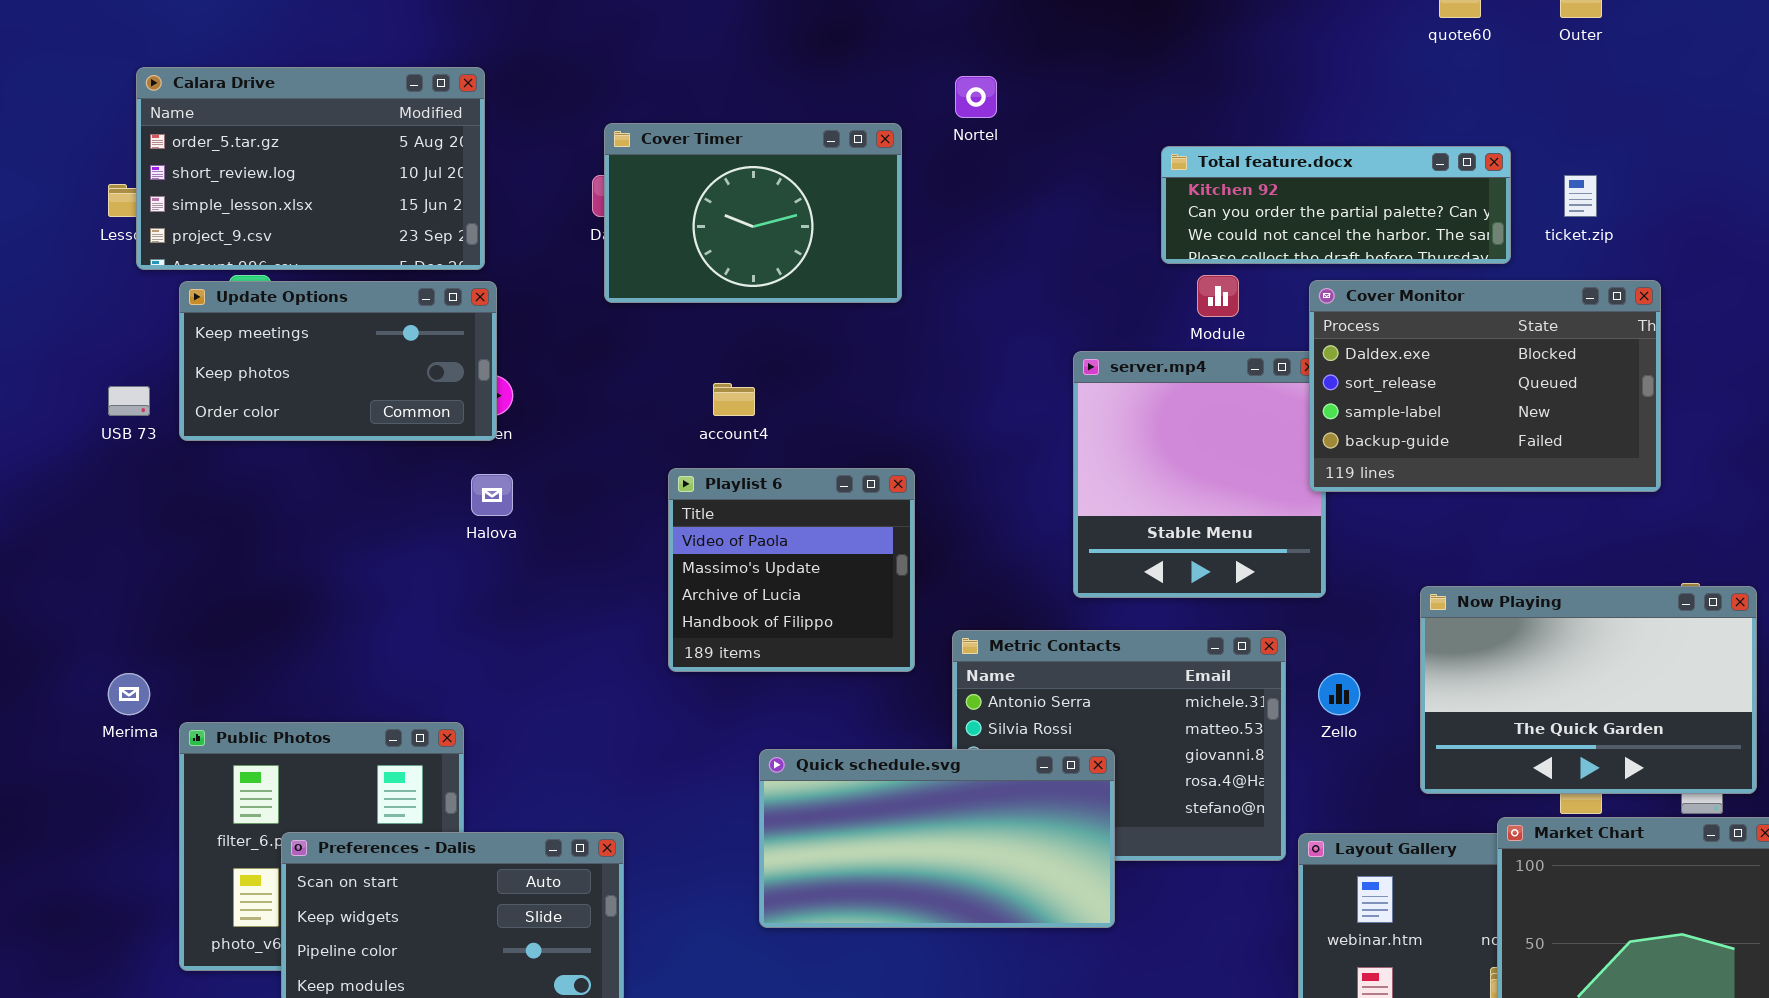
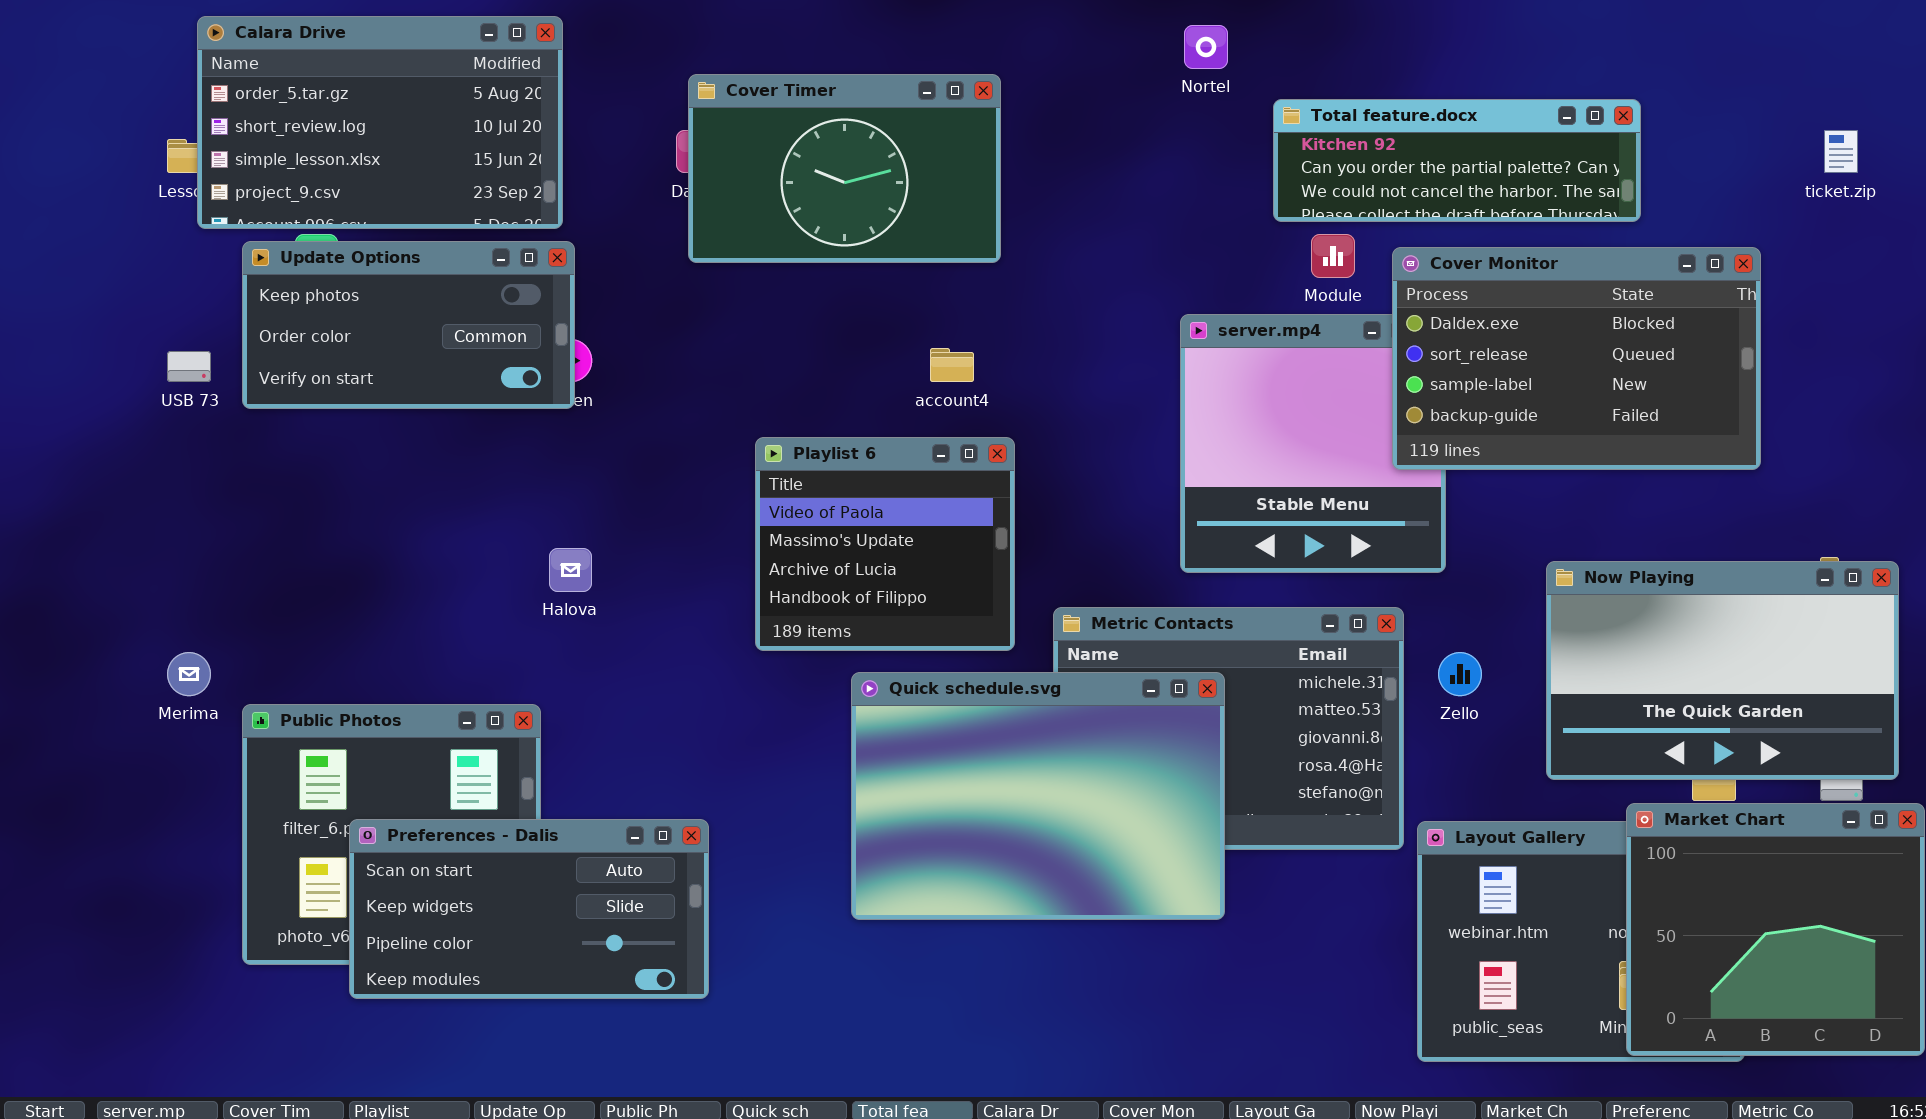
Nortel: [955,76,997,118] -> [1184,25,1228,69], moved
ticket.zip: [1564,175,1597,217] -> [1824,130,1858,173], moved
Cover Monitor: [1309,280,1661,492] -> [1392,247,1761,470], moved
Update Options: [179,281,497,441] -> [242,241,575,409], scrolled down 1 row
account4: [713,383,755,416] -> [930,348,974,382], moved
Halova: [471,474,513,516] -> [549,548,592,592], moved
Quick schedule.svg: [759,749,1115,928] -> [851,672,1225,920], resized

